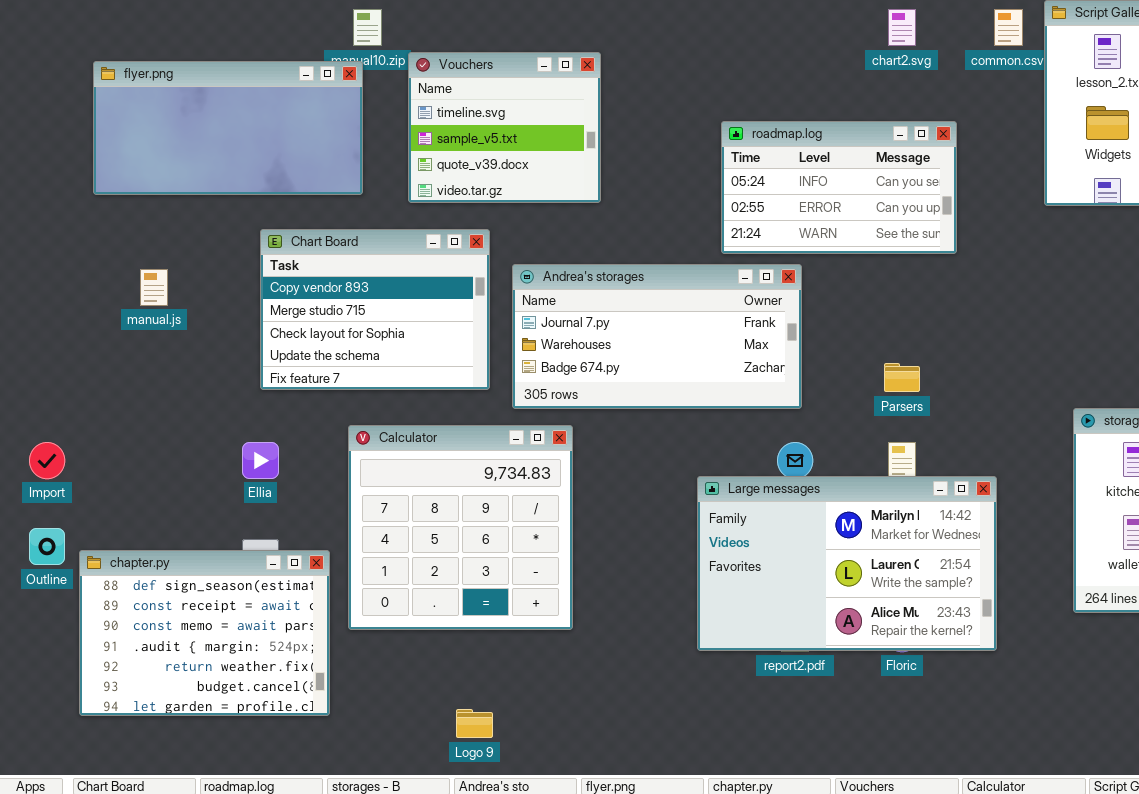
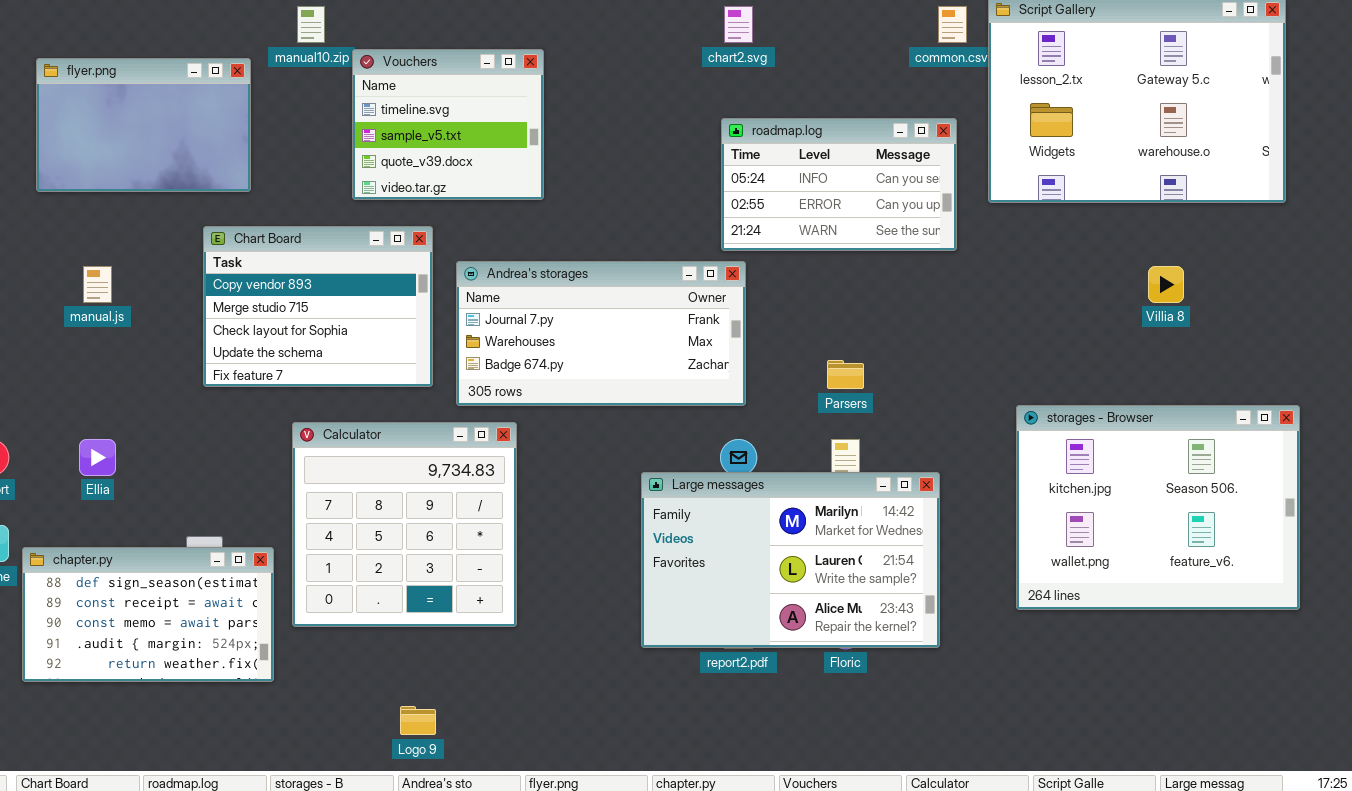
chart2.svg: [888,9,916,46] -> [724,6,753,43], moved
flyer.png: [93,61,363,195] -> [36,58,251,192], resized
roadmap.log: [721,121,957,254] -> [721,118,957,251], moved
Ellia: [242,442,279,479] -> [79,439,116,476], moved
chapter.py: [79,550,330,716] -> [22,547,274,682], resized

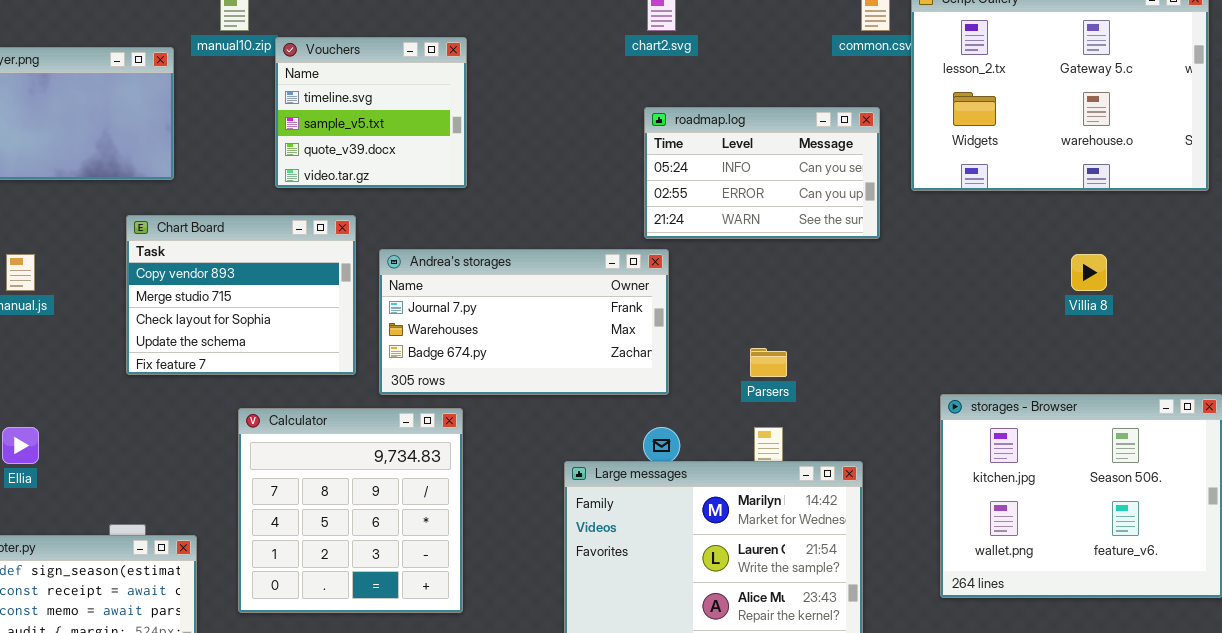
Calculator: [292,422,517,627] -> [238,408,463,613], moved

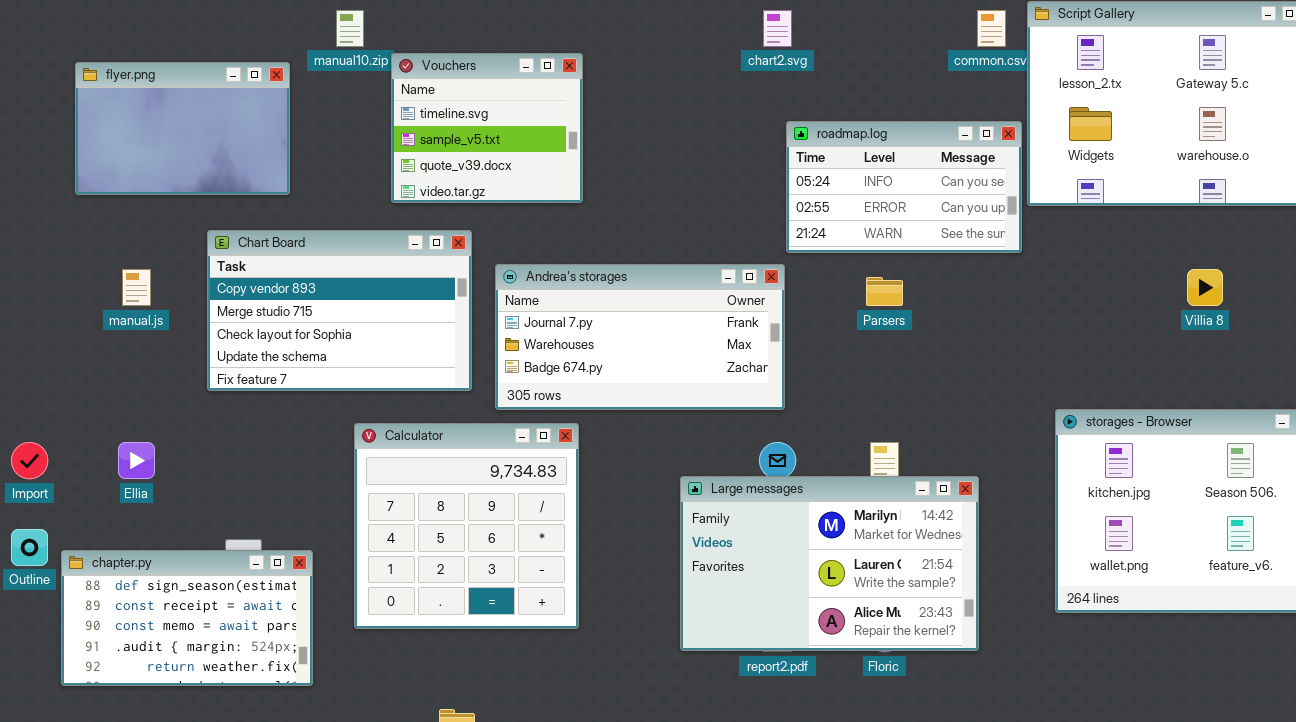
roadmap.log: [644,107,880,239] -> [786,121,1022,253], moved
Chart Board: [126,215,356,375] -> [207,230,472,391], resized
Parsers: [750,348,787,377] -> [866,277,903,306], moved

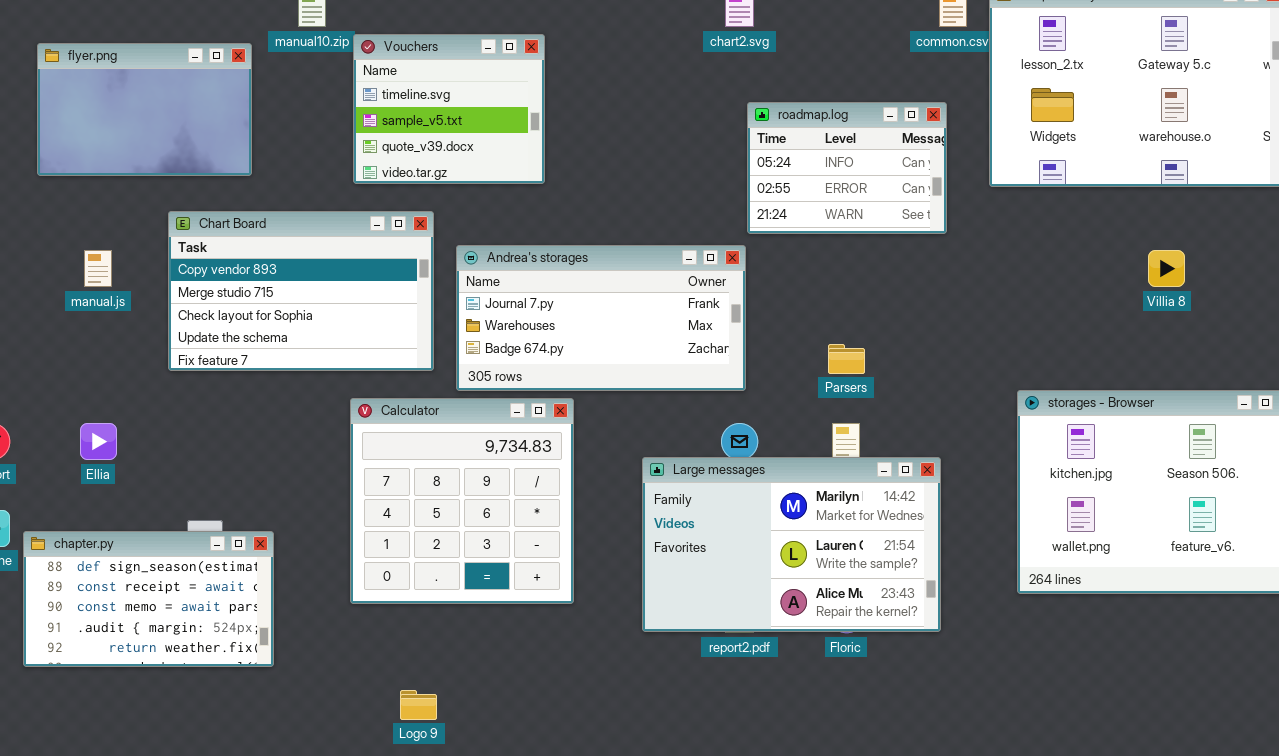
roadmap.log: [786,121,1022,253] -> [747,102,947,234], resized
Parsers: [866,277,903,306] -> [828,344,865,374], moved
Calculator: [354,423,579,629] -> [350,398,574,604], moved

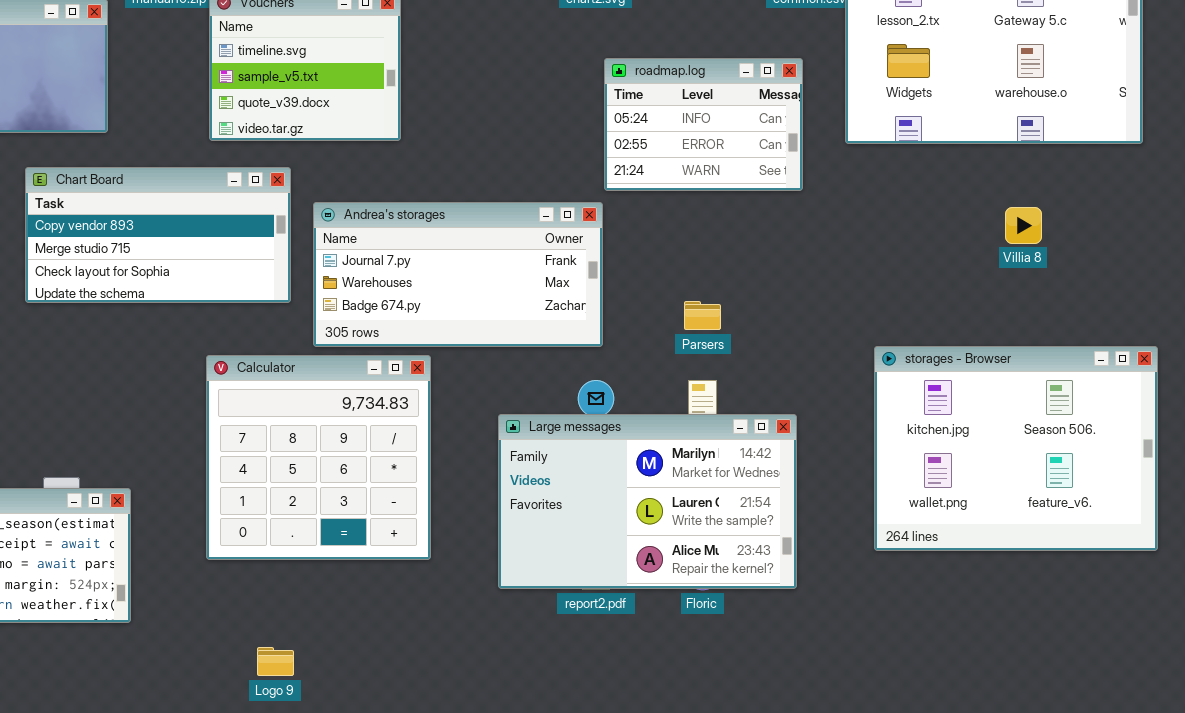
Chart Board: [168,211,434,371] -> [25,167,291,303], resized

